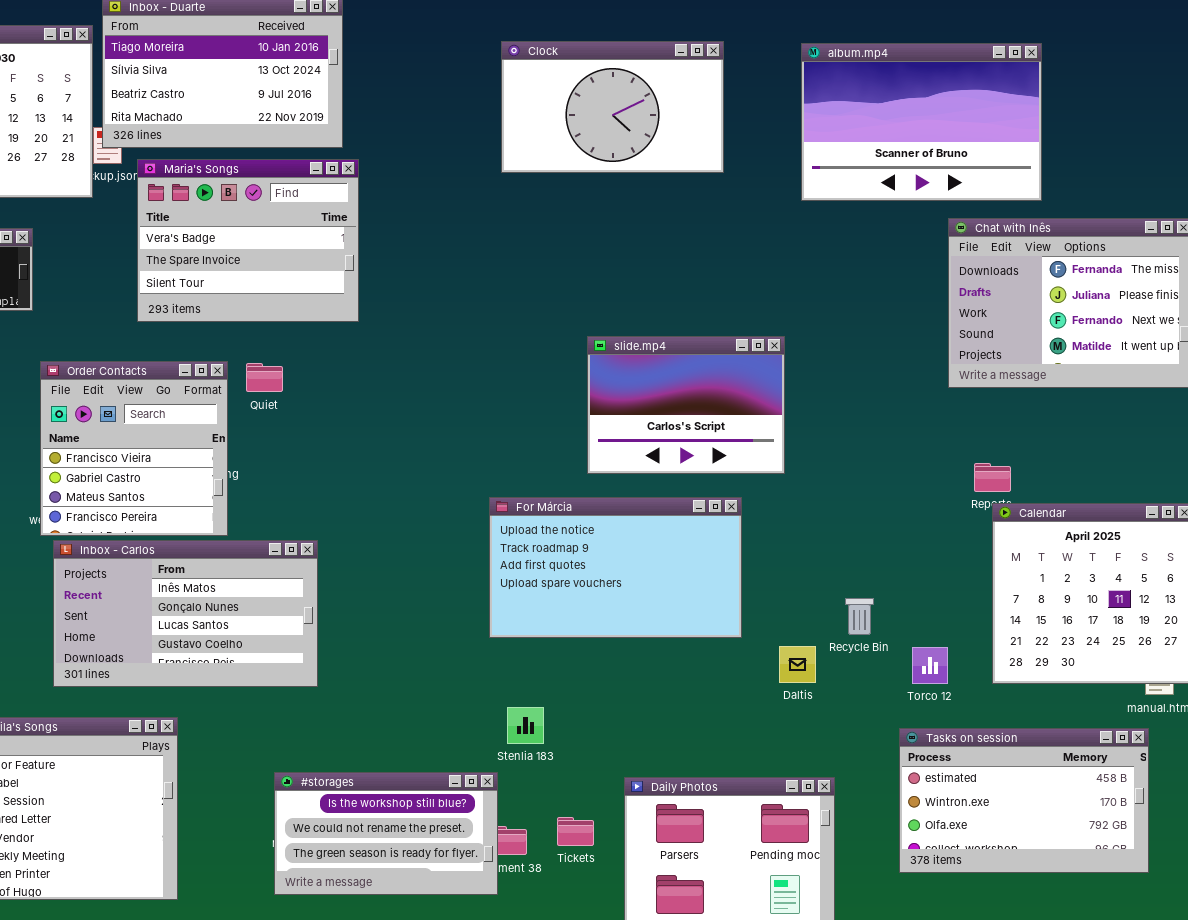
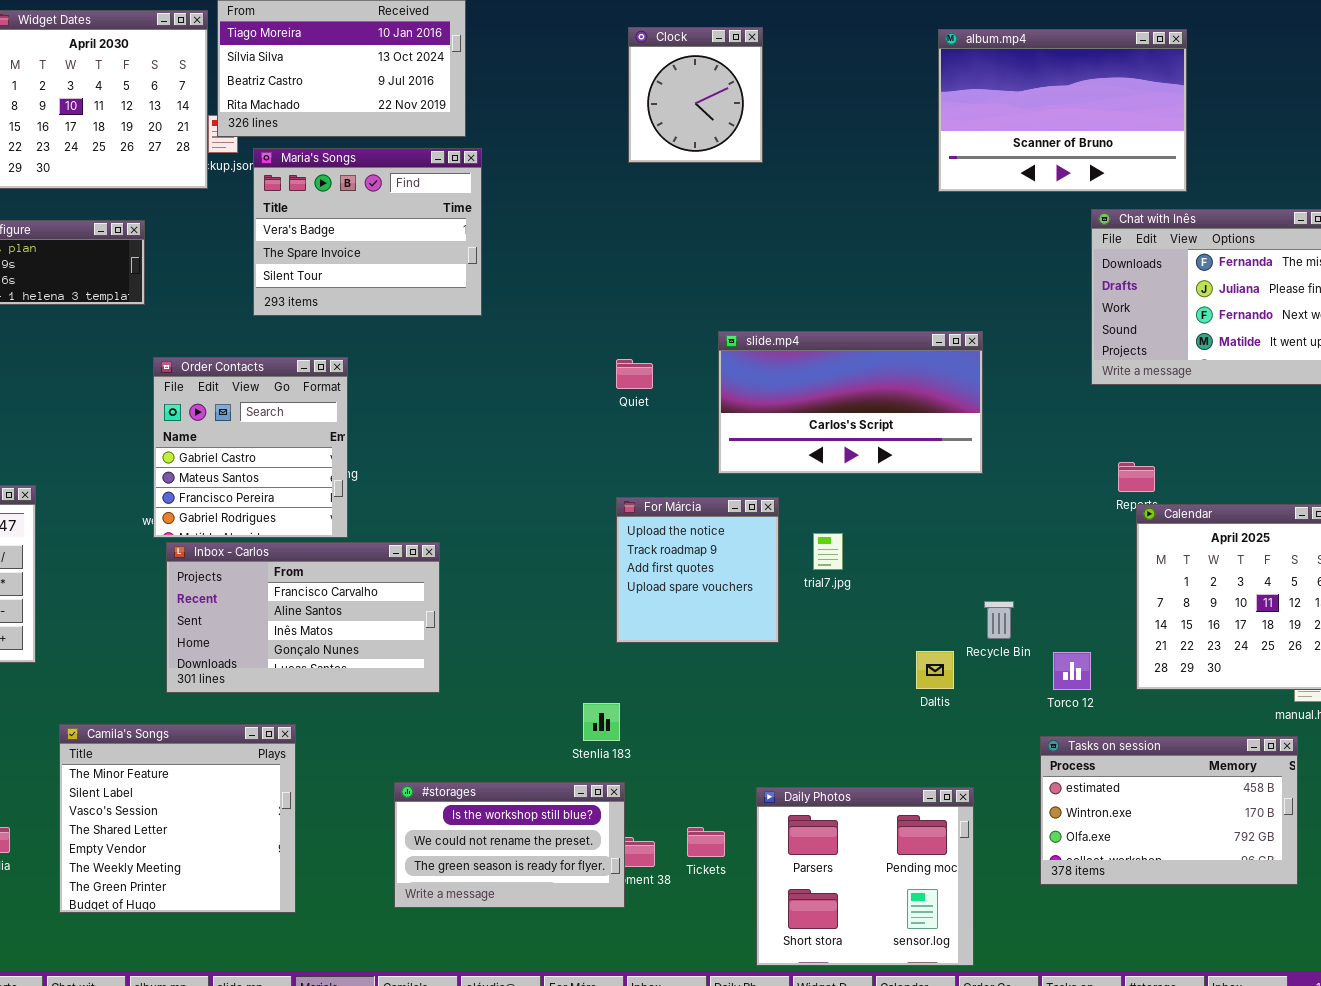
Clock: [501,41,724,173] -> [628,27,763,163], resized
slide.mp4: [587,336,785,474] -> [718,331,983,474], resized
Order Contacts: [40,361,228,536] -> [153,357,348,538], scrolled down 1 row
Quiet: [246,363,283,392] -> [616,359,653,389], moved
For Márcia: [489,497,742,638] -> [616,497,779,643], resized
Inbox - Carlos: [53,540,318,687] -> [166,542,440,693], scrolled up 2 rows
Stenlia 183: [507,707,544,744] -> [583,703,620,741], moved

